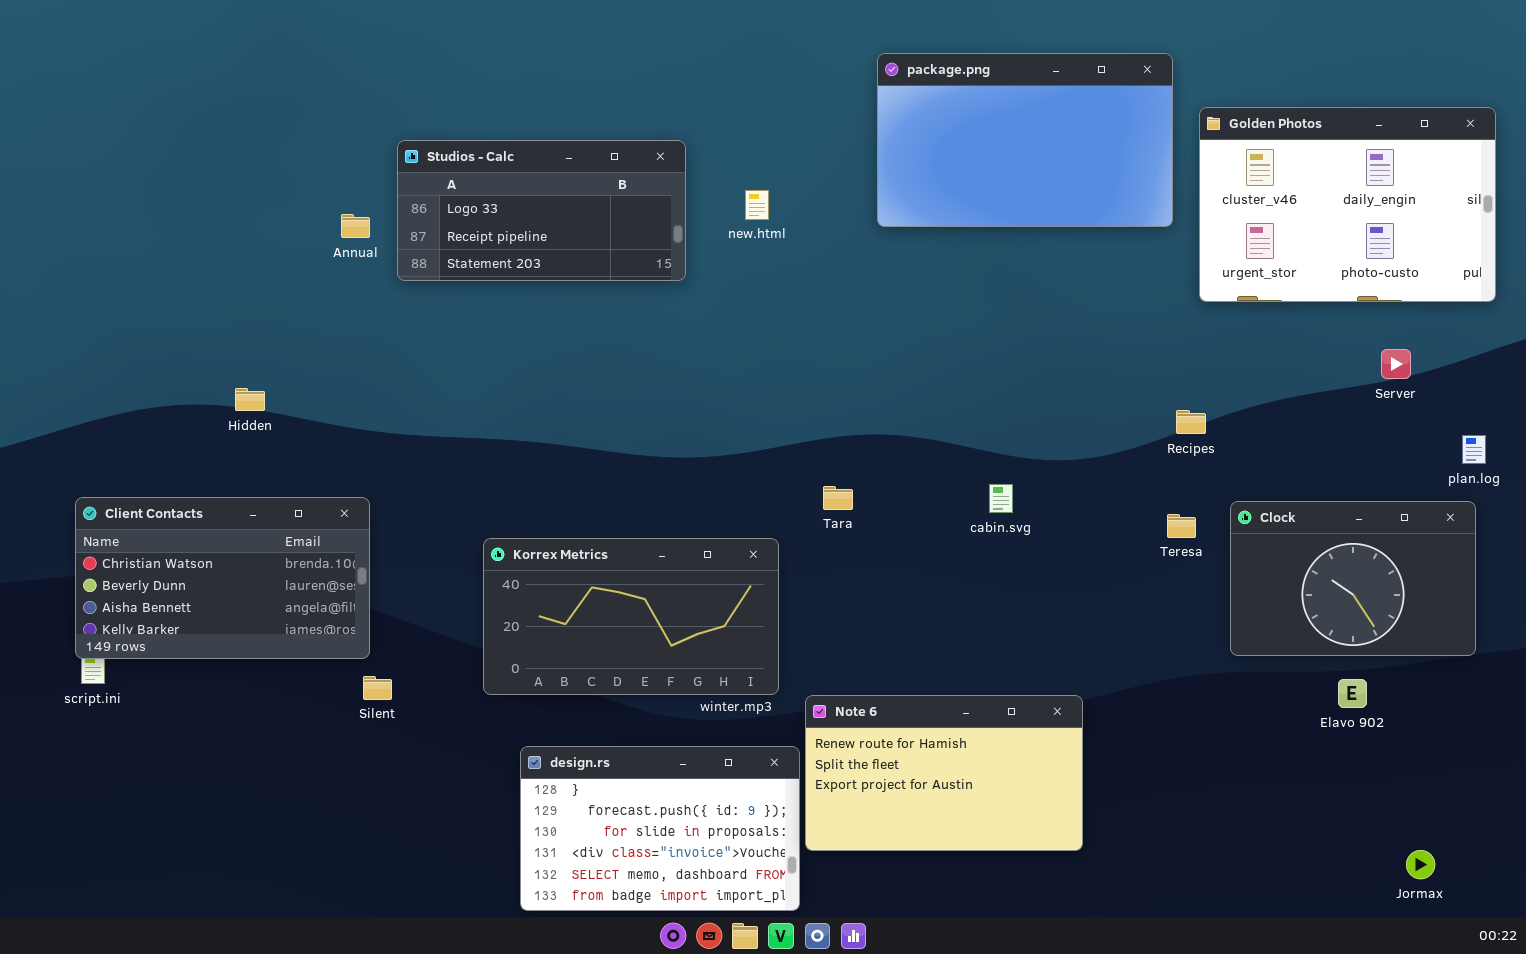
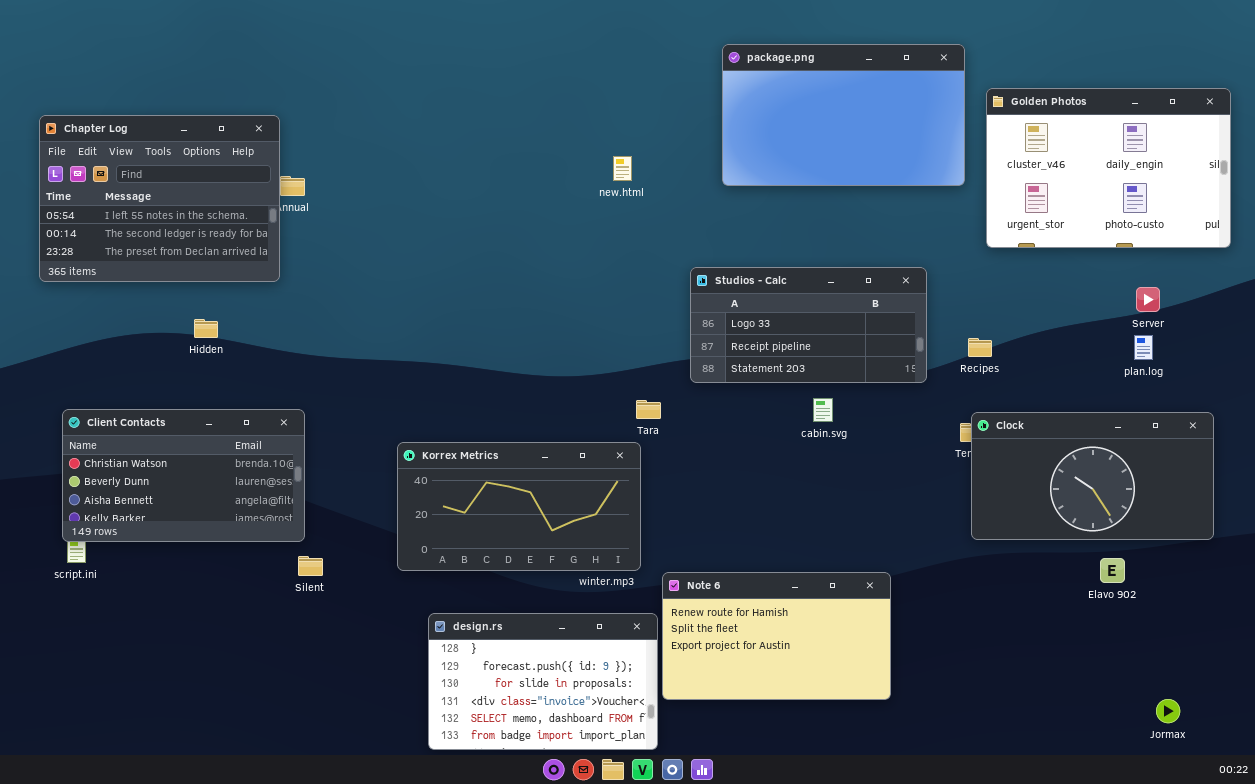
Chapter Log: none -> [39,115,280,282], opened
Studios - Calc: [397,140,686,281] -> [690,267,927,383], moved
plan.log: [1462,435,1486,464] -> [1134,335,1153,360], moved
Tara: [823,486,853,510] -> [636,400,661,419], moved
Clock: [1230,501,1476,656] -> [971,412,1214,540], resized

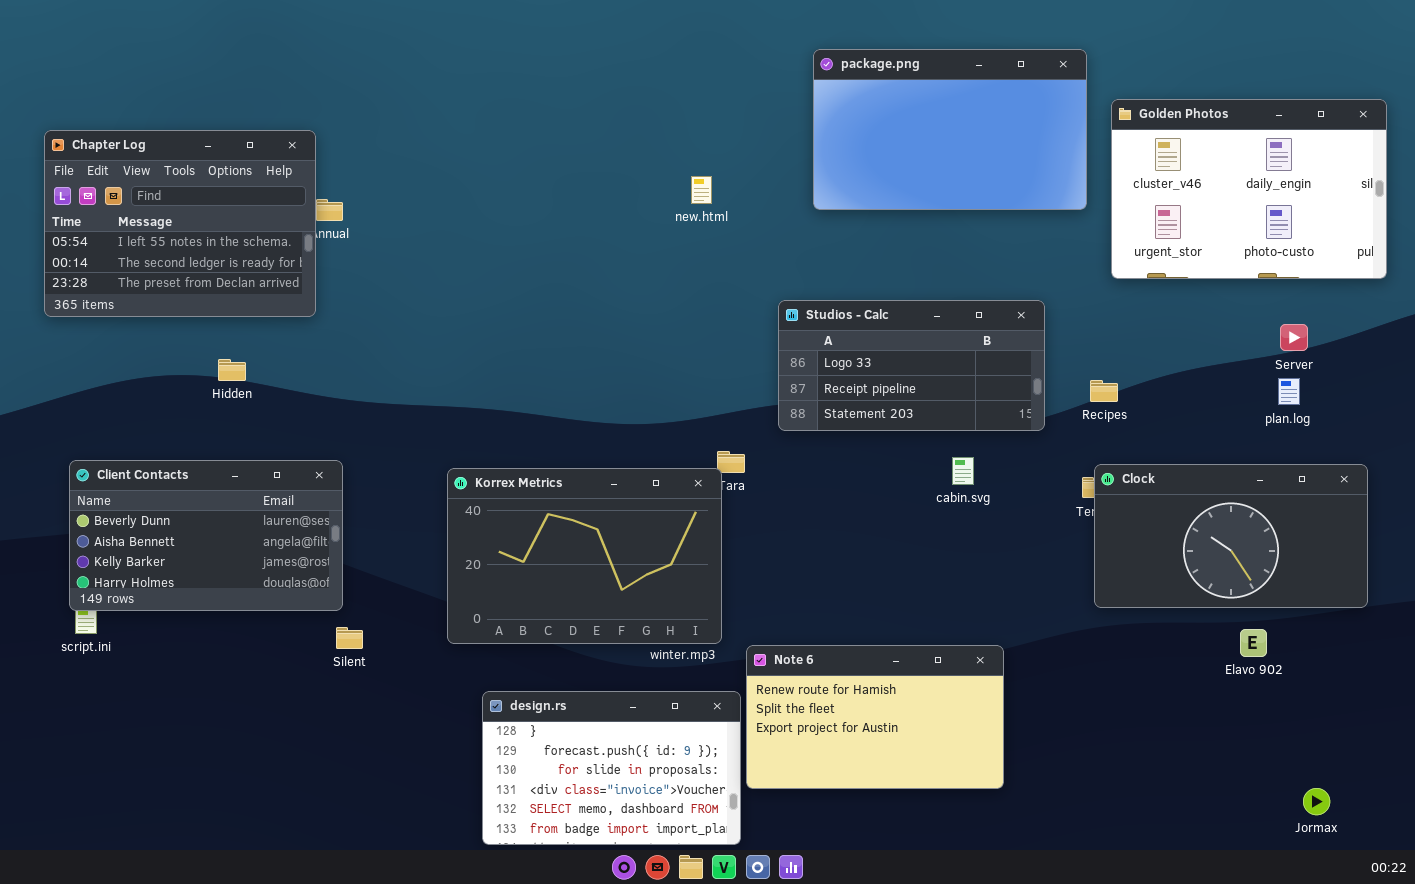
cabin.svg: [813,398,833,422] -> [952,457,974,485], moved
Client Contacts: [62,409,305,542] -> [69,460,343,611], scrolled down 1 row
Korrex Metrics: [397,442,641,571] -> [447,468,722,644], resized

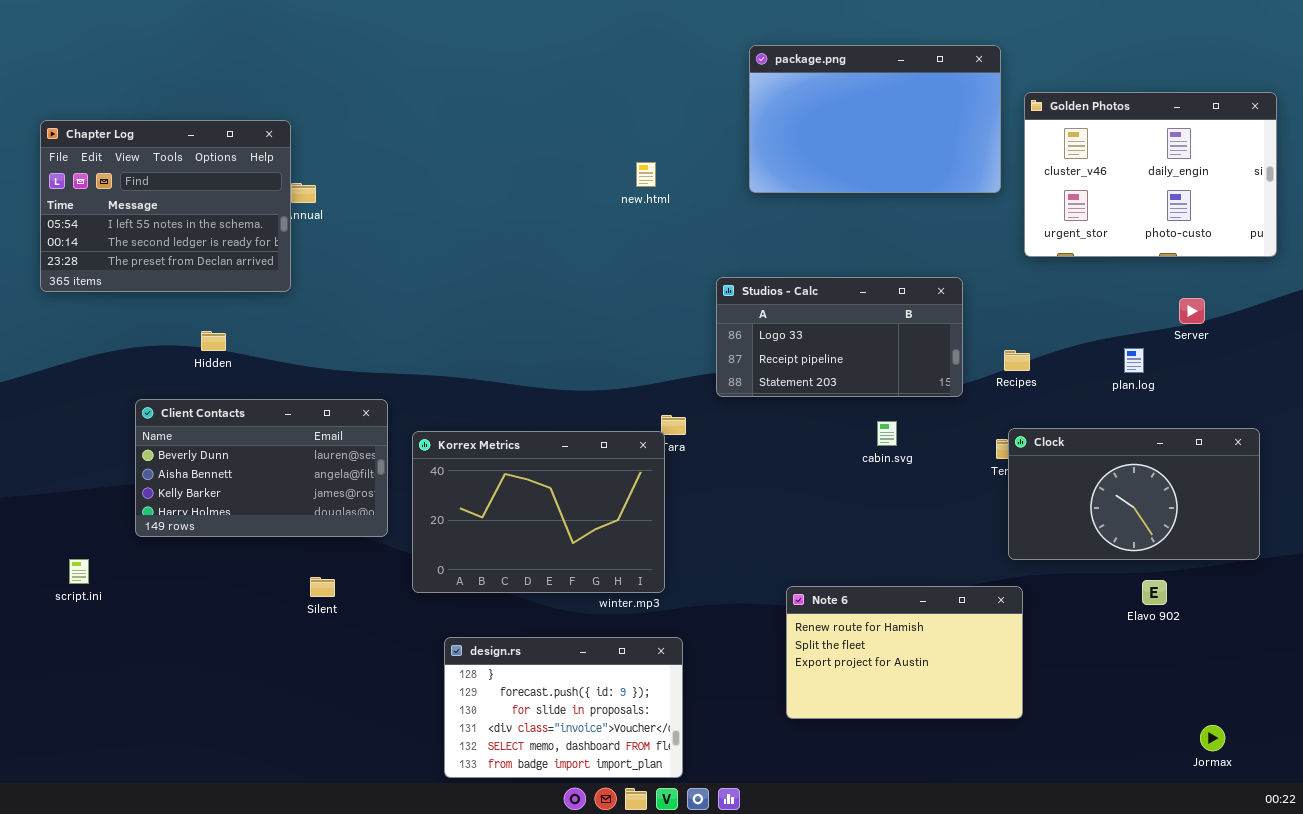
plan.log: [1278,378,1300,405] -> [1124,348,1144,373], moved
Client Contacts: [69,460,343,611] -> [135,399,388,537], moved
Note 6: [746,645,1004,789] -> [786,586,1023,719], moved

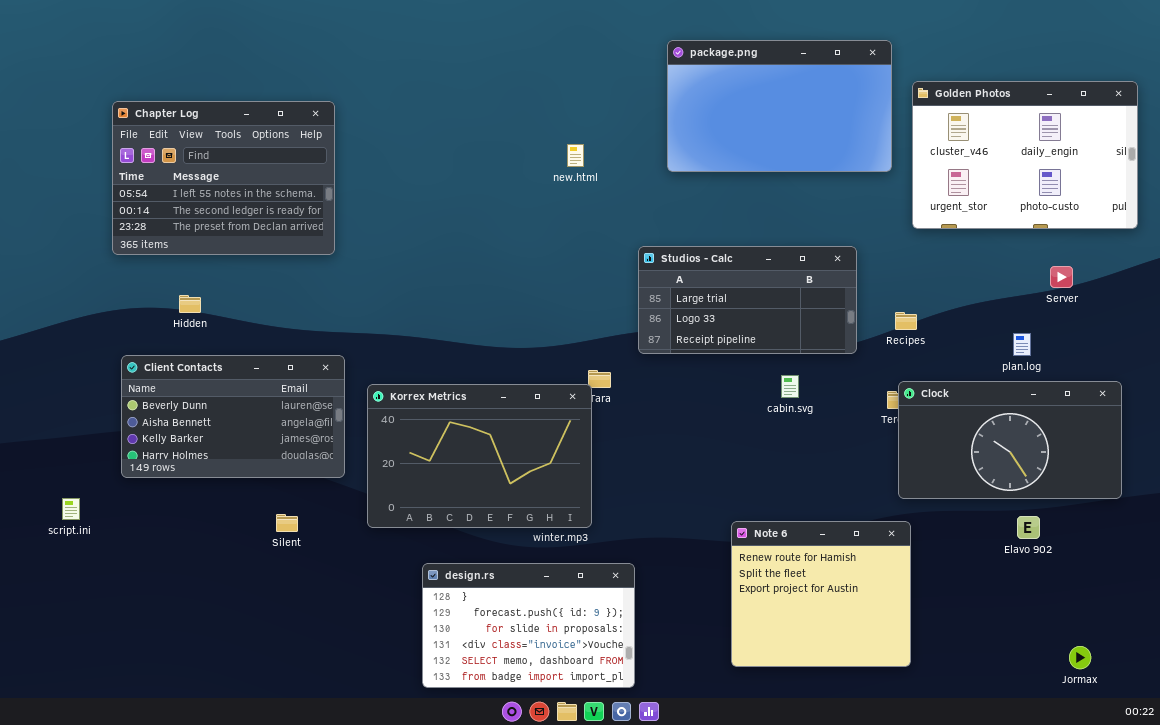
Chapter Log: [40,120,291,292] -> [112,101,335,255], moved
Studios - Calc: [716,277,963,397] -> [638,246,857,354], scrolled up 1 row
plan.log: [1124,348,1144,373] -> [1013,333,1031,356], moved
Note 6: [786,586,1023,719] -> [731,521,911,667], resized
design.rs: [444,637,683,778] -> [422,563,635,688], moved

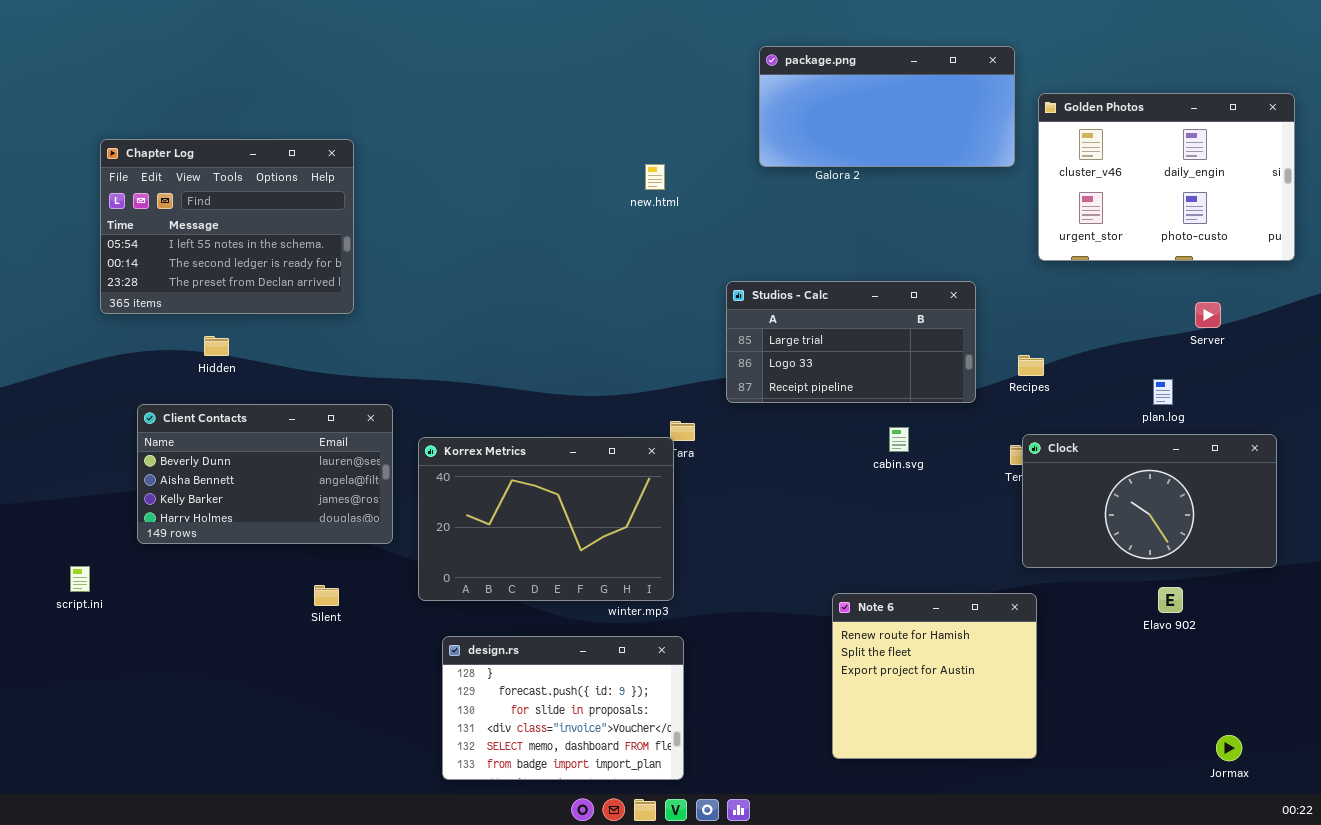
package.png: [667,40,892,172] -> [759,46,1015,167], resized
Chapter Log: [112,101,335,255] -> [100,139,354,314], moved
design.rs: [422,563,635,688] -> [442,636,684,780], moved

